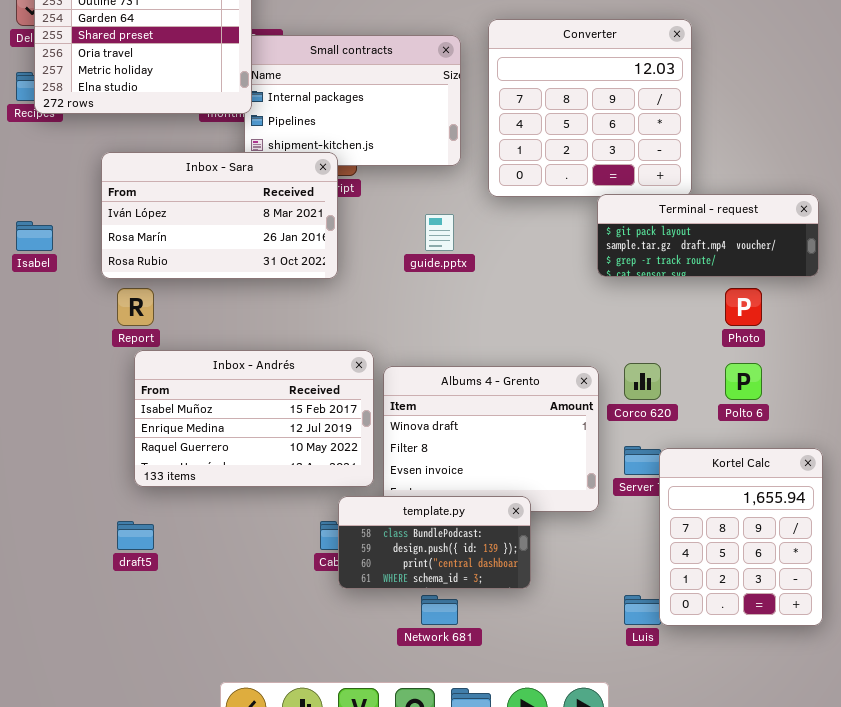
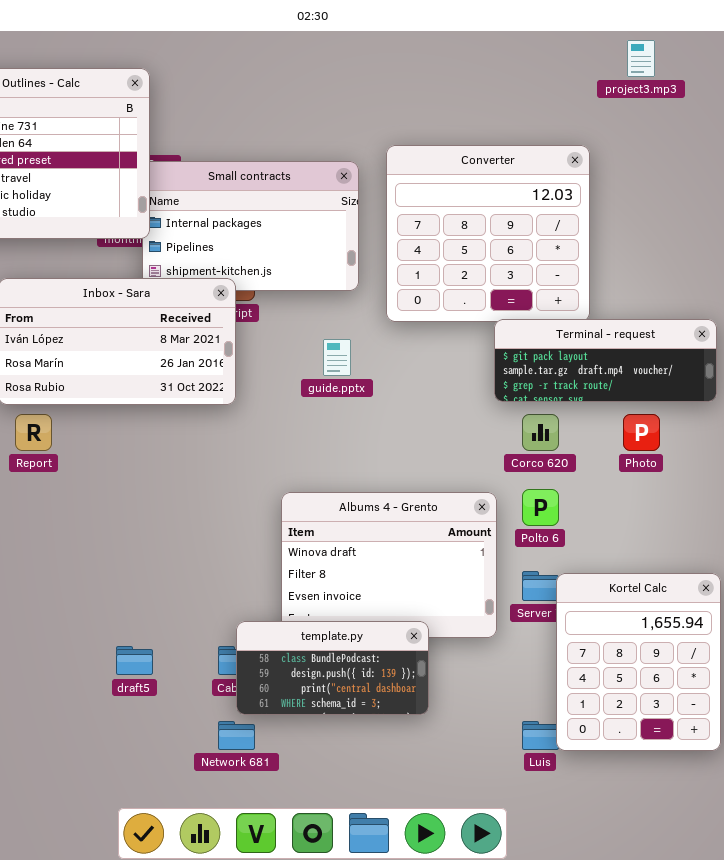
Inbox - Andrés: [134,350,374,487] -> none, closed
Corco 620: [624,363,661,400] -> [522,414,559,451], moved
Polto 6: [725,363,762,400] -> [522,489,559,526], moved
draft5: [117,521,154,550] -> [116,646,153,675], moved
Network 681: [421,595,458,625] -> [218,721,255,750], moved

